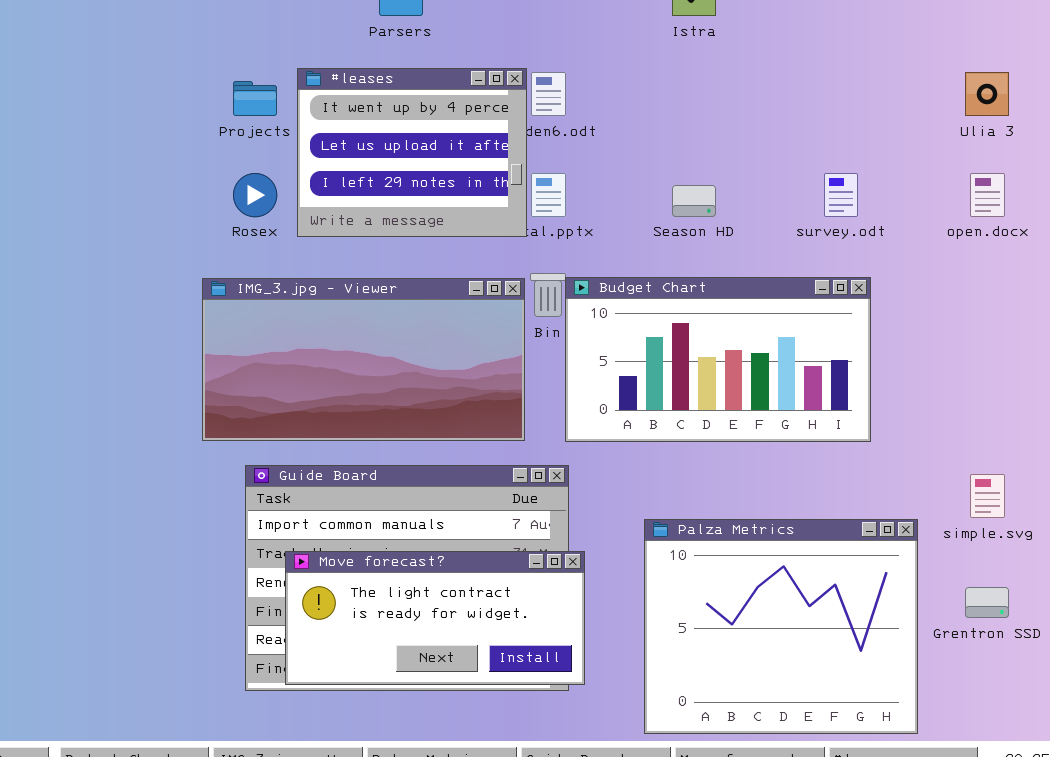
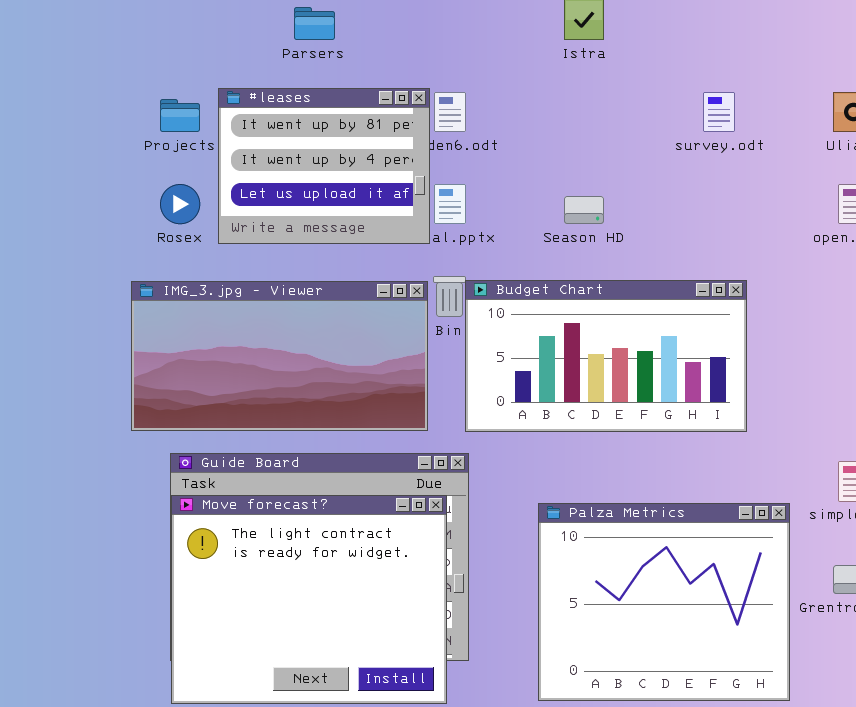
#leases: [297,68,527,237] -> [218,88,430,244], scrolled up 1 row
survey.odt: [824,173,858,217] -> [703,92,735,132], moved
Move forecast?: [285,551,585,685] -> [171,495,447,704], moved, resized

